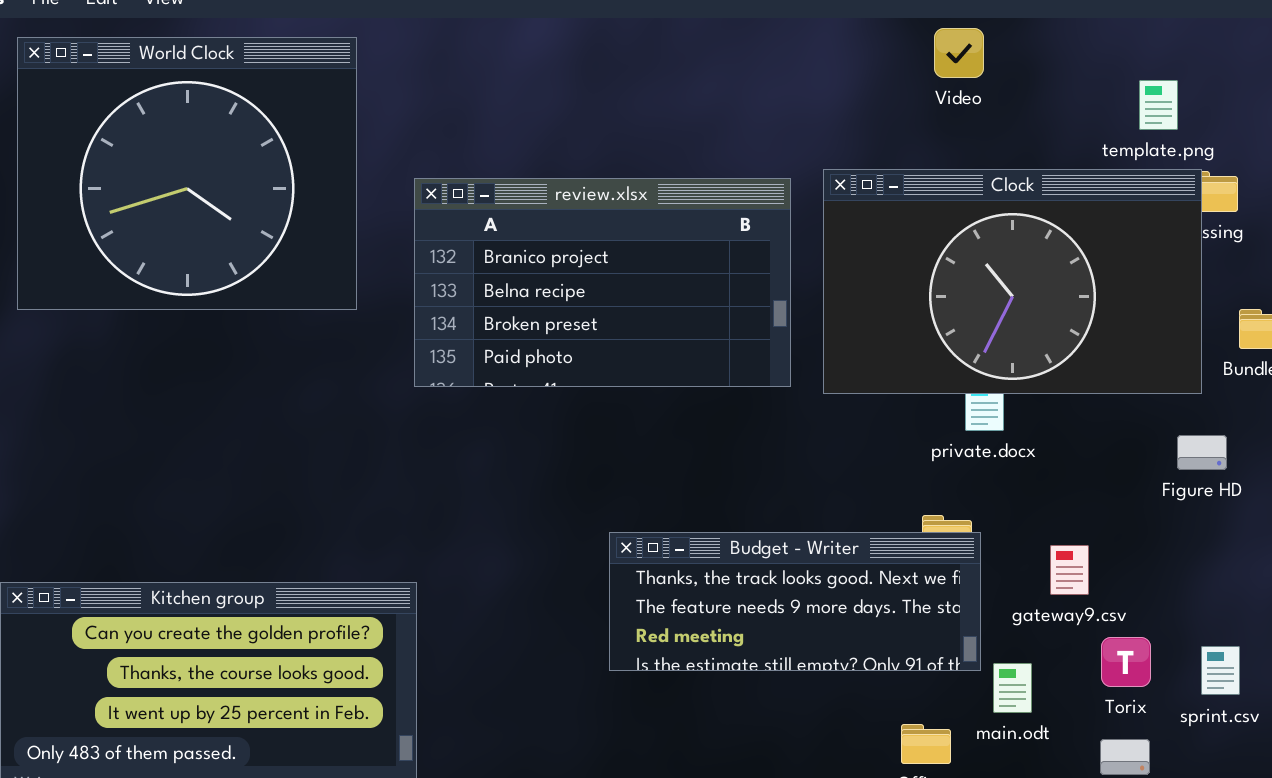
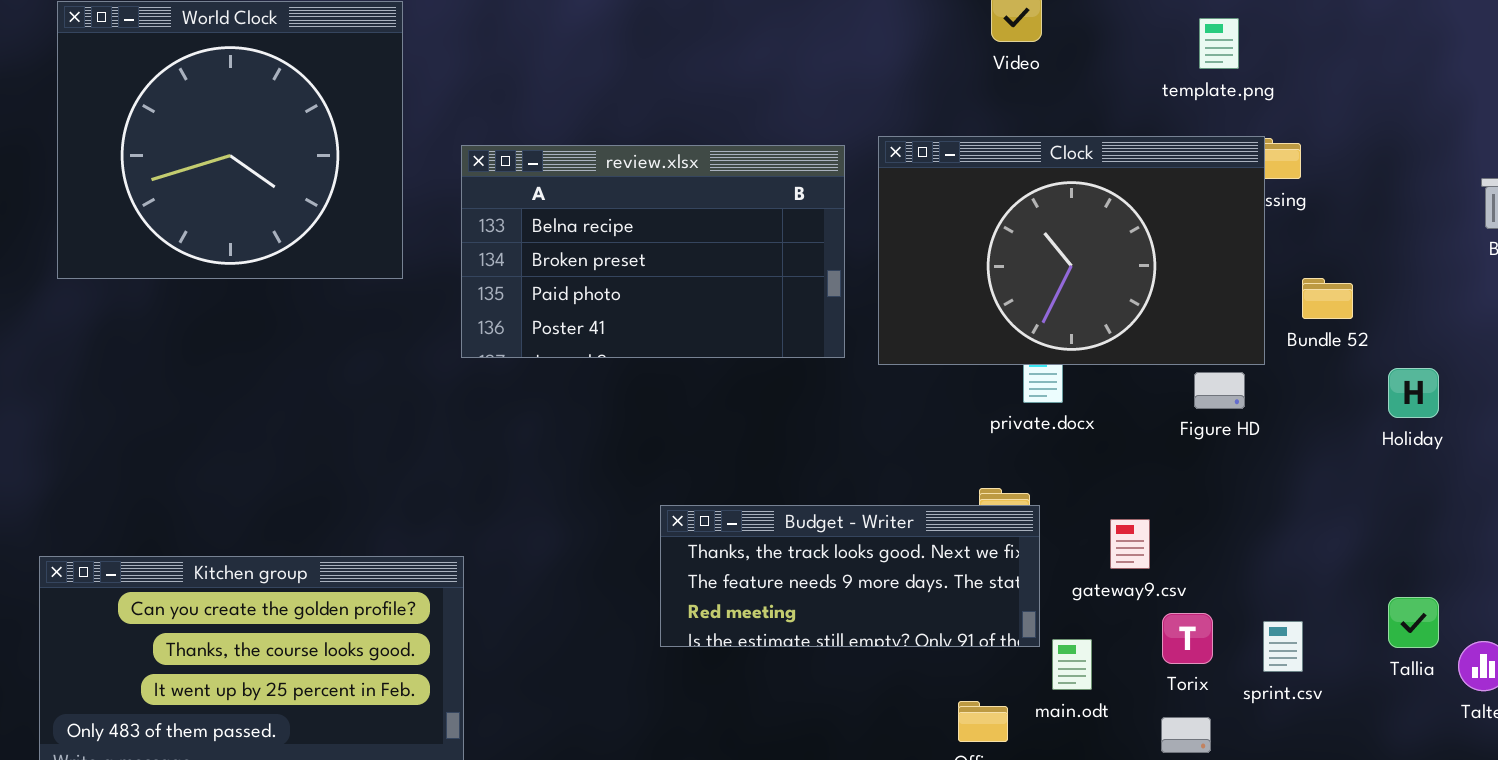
template.png: [1139,80,1178,130] -> [1199,18,1239,69], moved
review.xlsx: [414,178,791,387] -> [461,145,845,358], scrolled down 1 row
Figure HD: [1177,435,1227,470] -> [1194,372,1245,409], moved

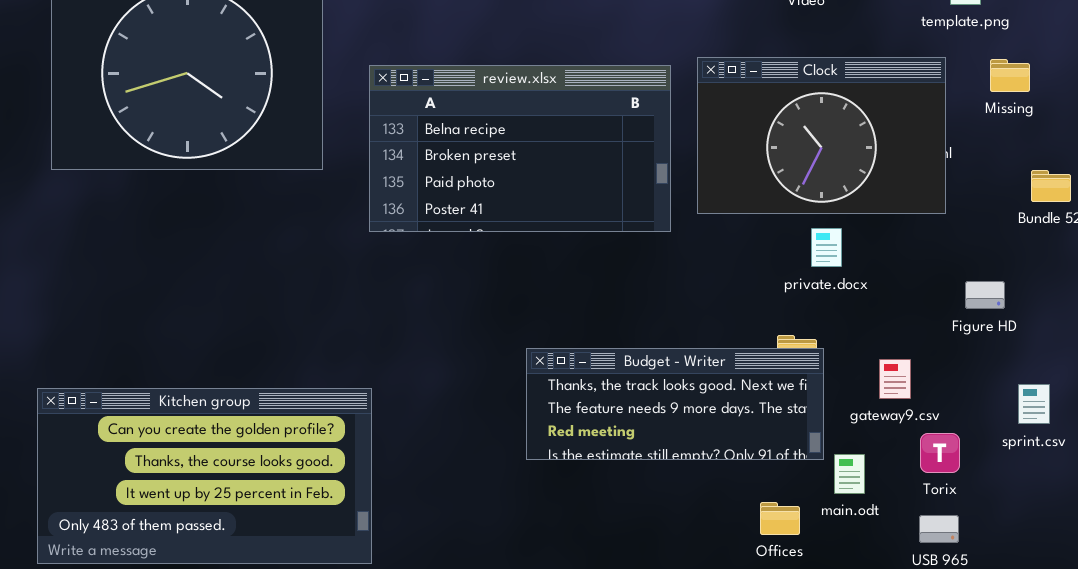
Clock: [878,136,1265,365] -> [697,57,946,214], resized
Figure HD: [1194,372,1245,409] -> [965,281,1005,309], moved
sprint.csv: [1263,621,1303,672] -> [1018,384,1050,424], moved

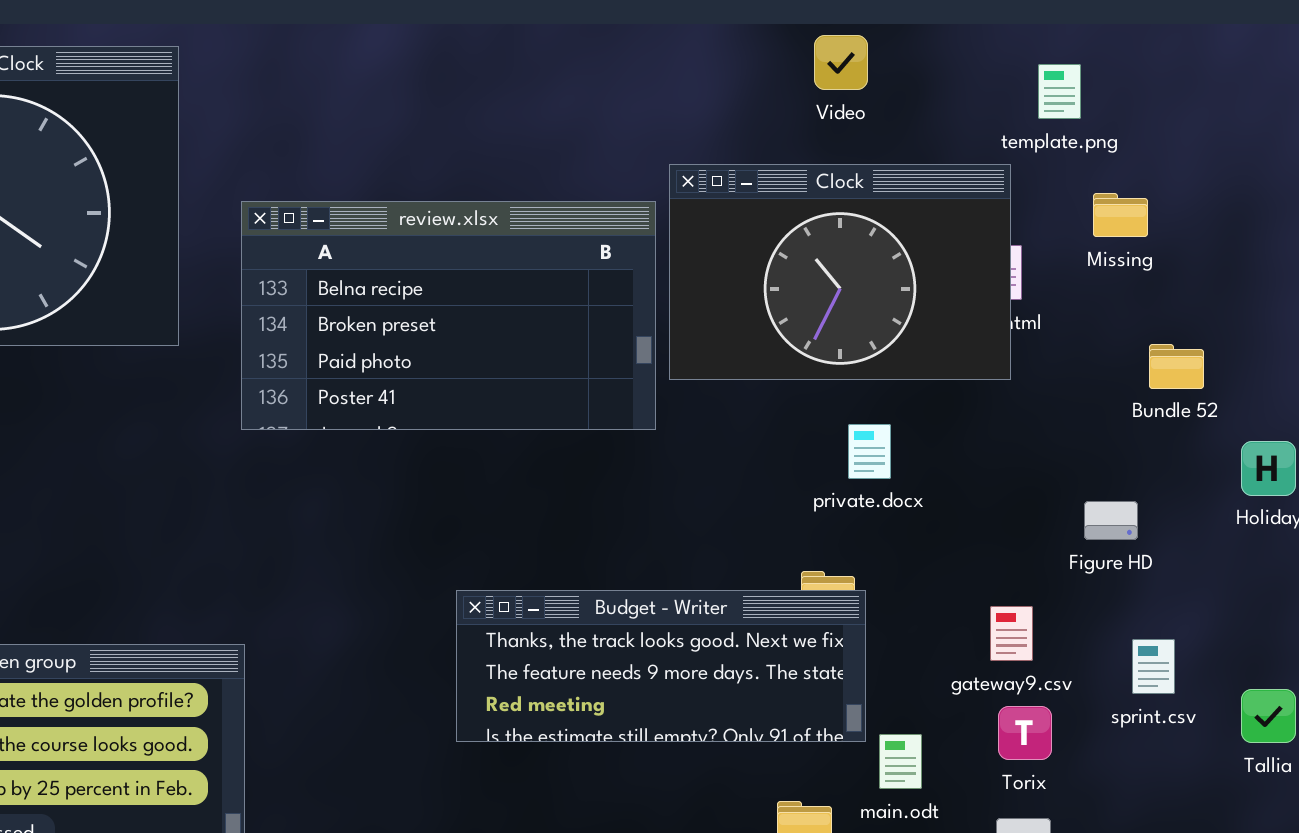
Clock: [697,57,946,214] -> [669,164,1011,380], moved
Figure HD: [965,281,1005,309] -> [1084,501,1138,540], moved
gateway9.csv: [879,359,911,399] -> [990,606,1033,661], moved

